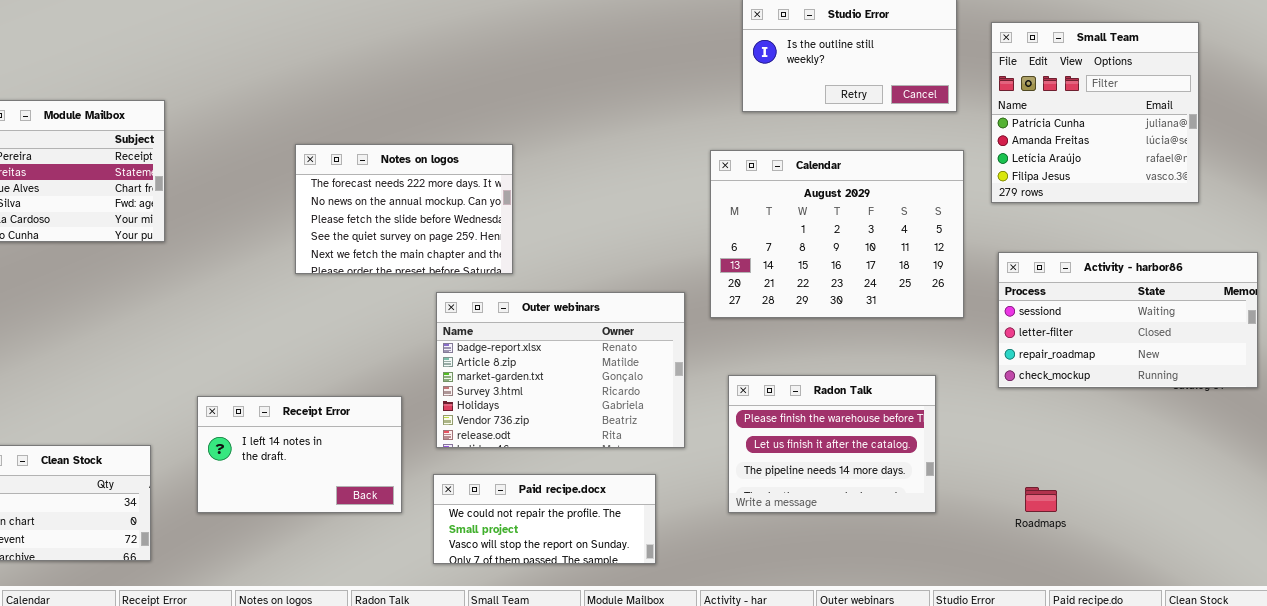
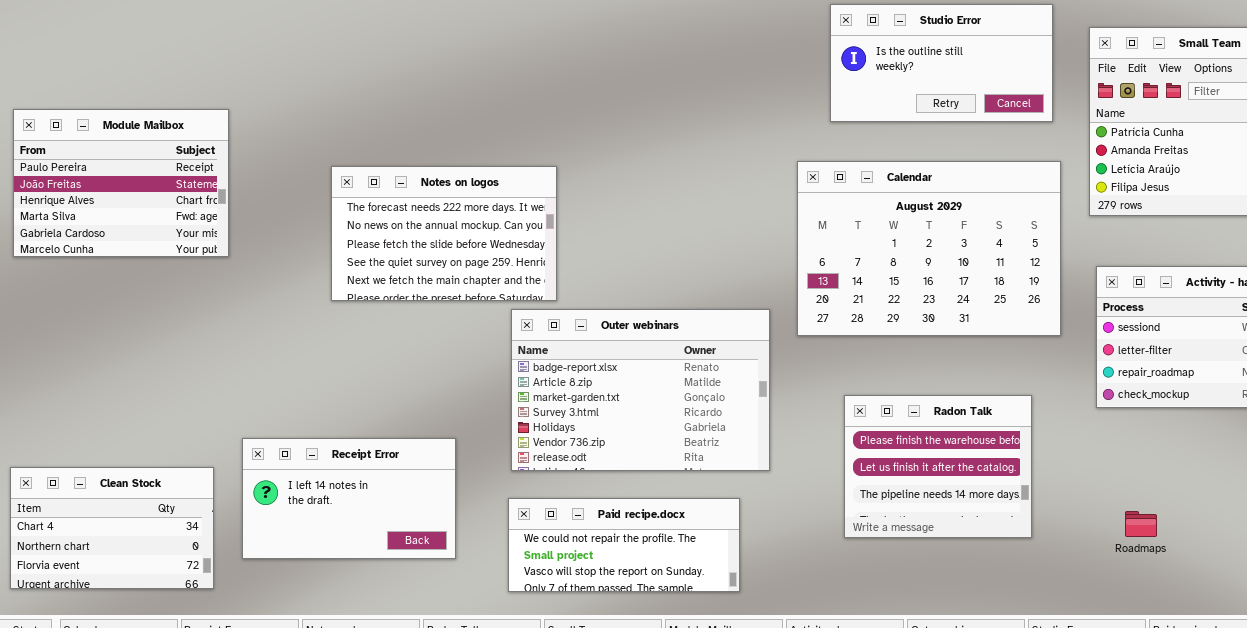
Notes on logos: [295,144,513,274] -> [331,166,557,301], moved
Radon Talk: [728,375,936,513] -> [844,395,1032,538], resized
Receipt Error: [197,396,402,513] -> [242,438,456,559], moved

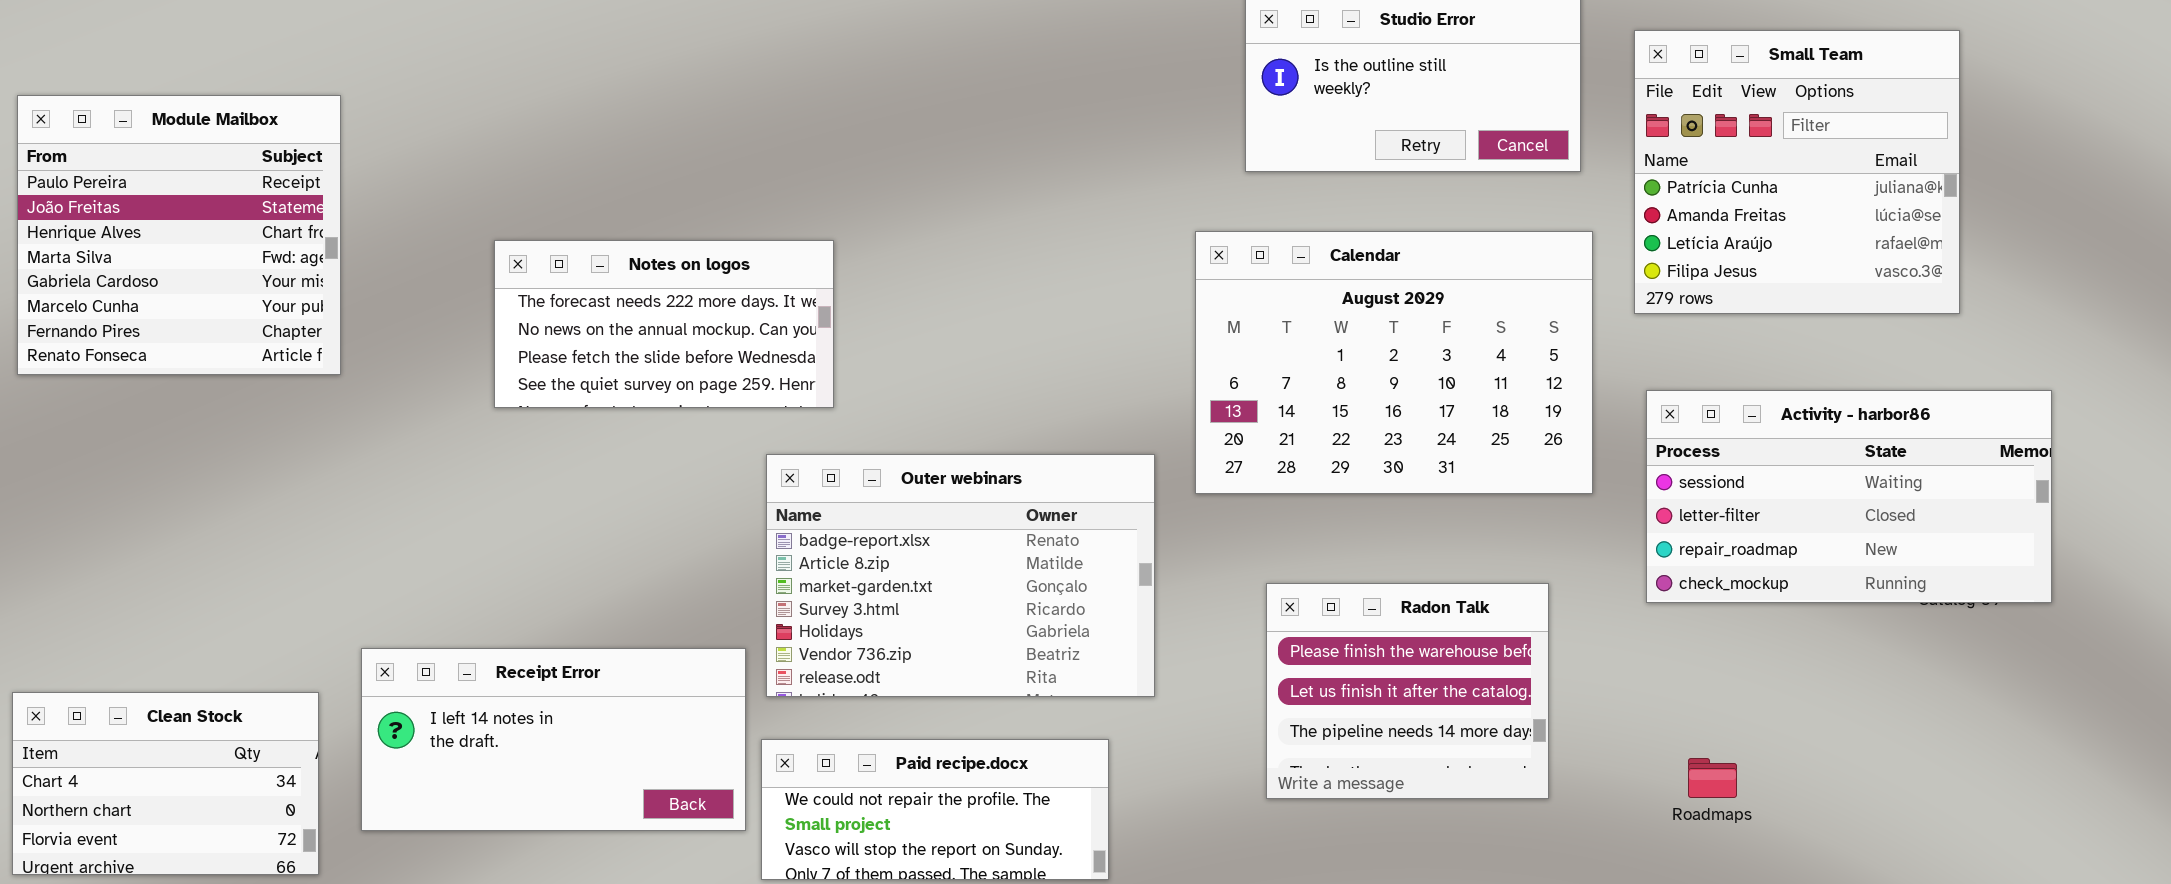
Module Mailbox: [13,109,229,257] -> [17,95,341,375], resized
Notes on logos: [331,166,557,301] -> [494,240,834,408], resized
Receipt Error: [242,438,456,559] -> [361,648,746,831], resized

